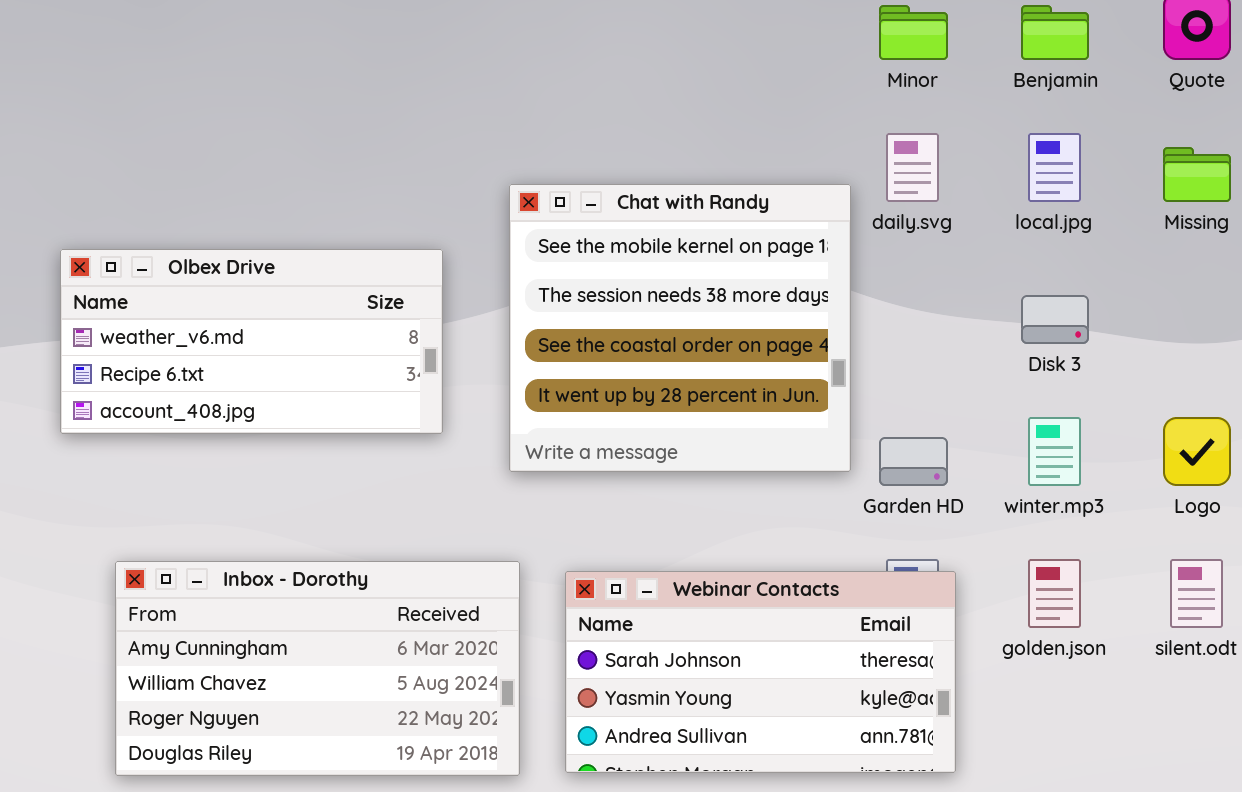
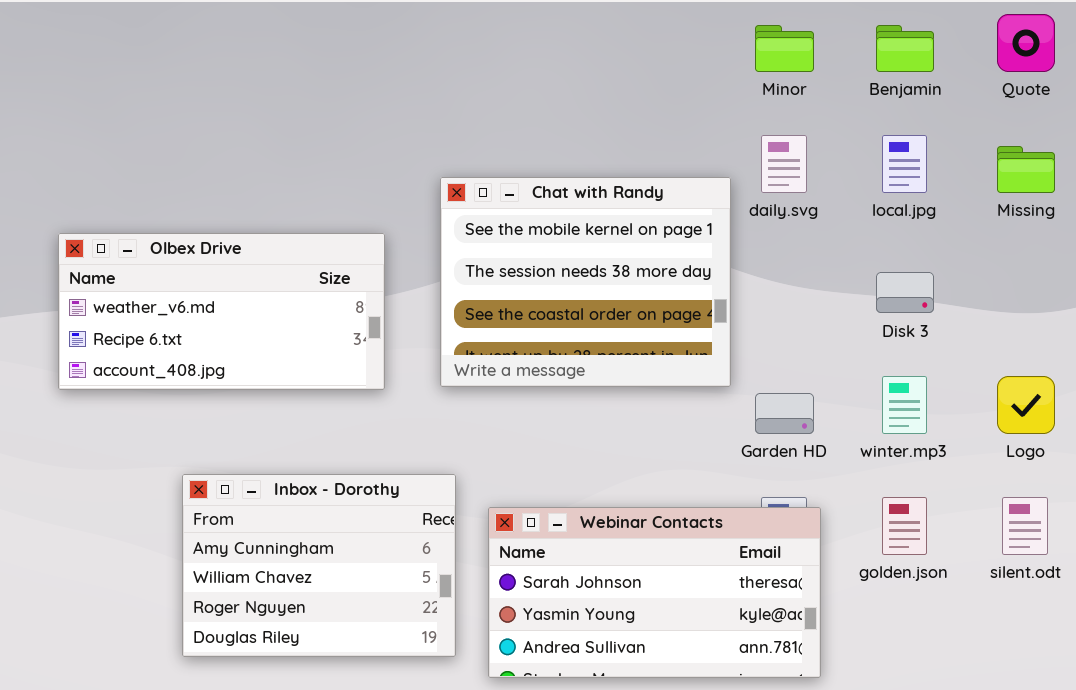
Chat with Randy: [509,184,851,472] -> [440,177,731,387], resized
Inbox - Dorothy: [115,561,520,776] -> [182,474,456,657], moved, resized

